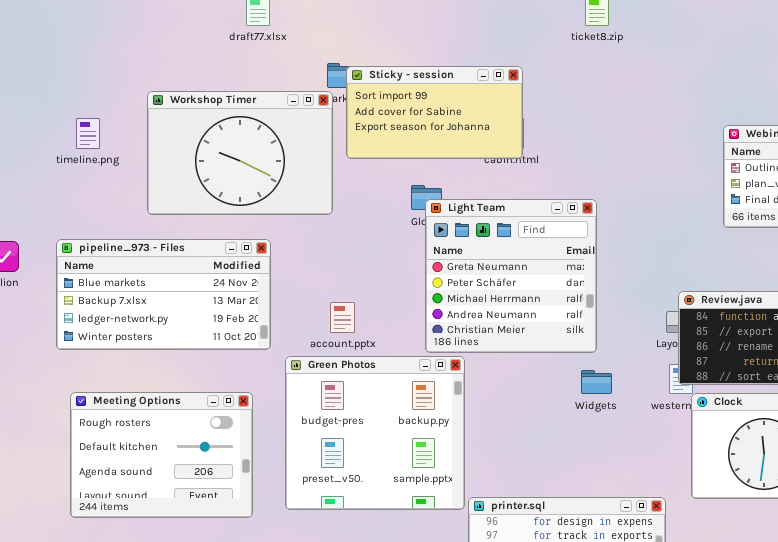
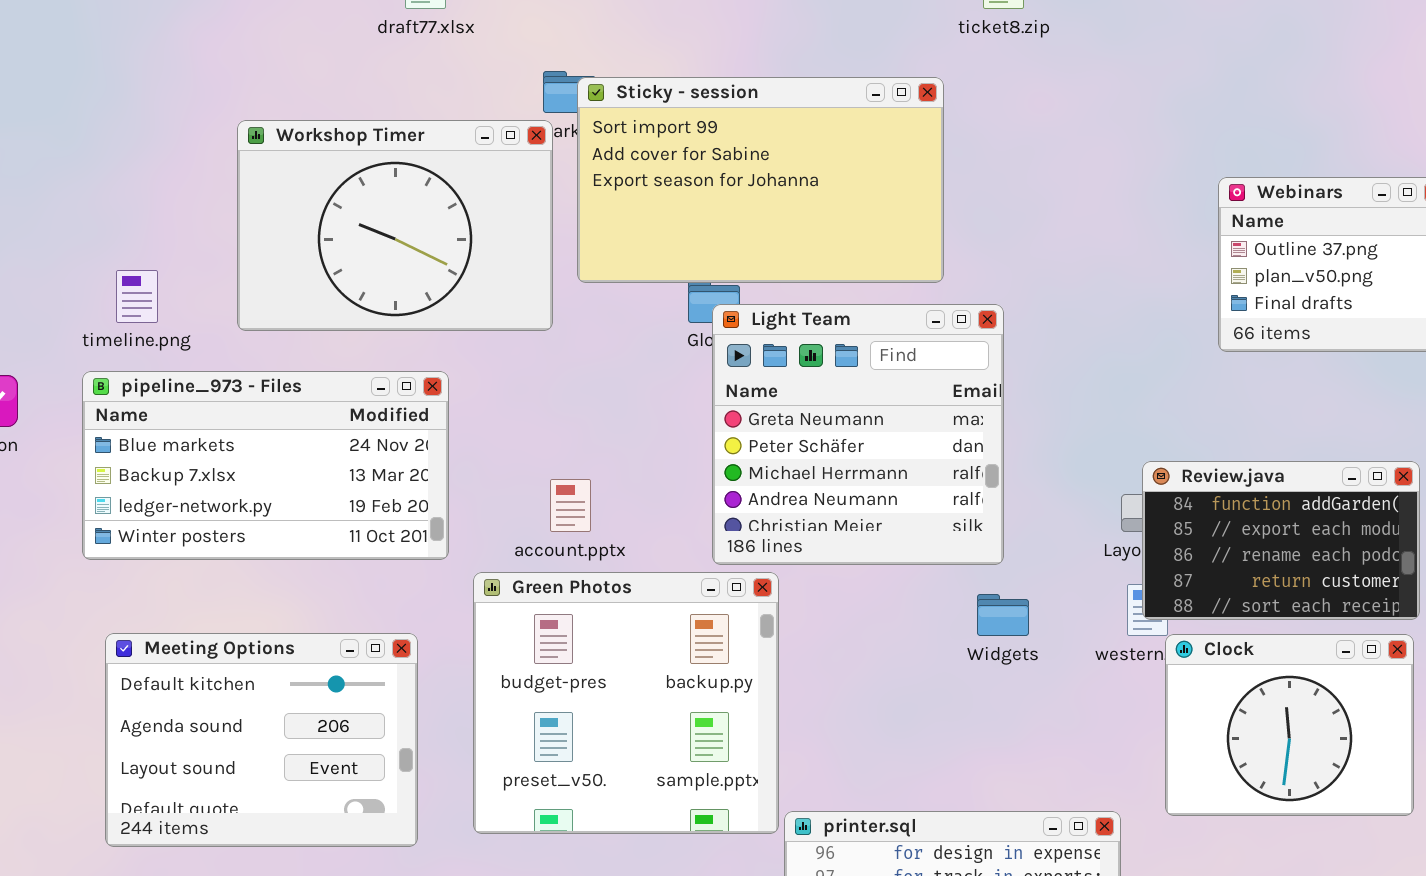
Sticky - session: [346,66,523,159] -> [577,77,944,283], resized
timeline.png: [76,118,100,149] -> [116,270,158,323], moved
Meeting Options: [70,392,253,518] -> [105,633,418,847], scrolled down 1 row

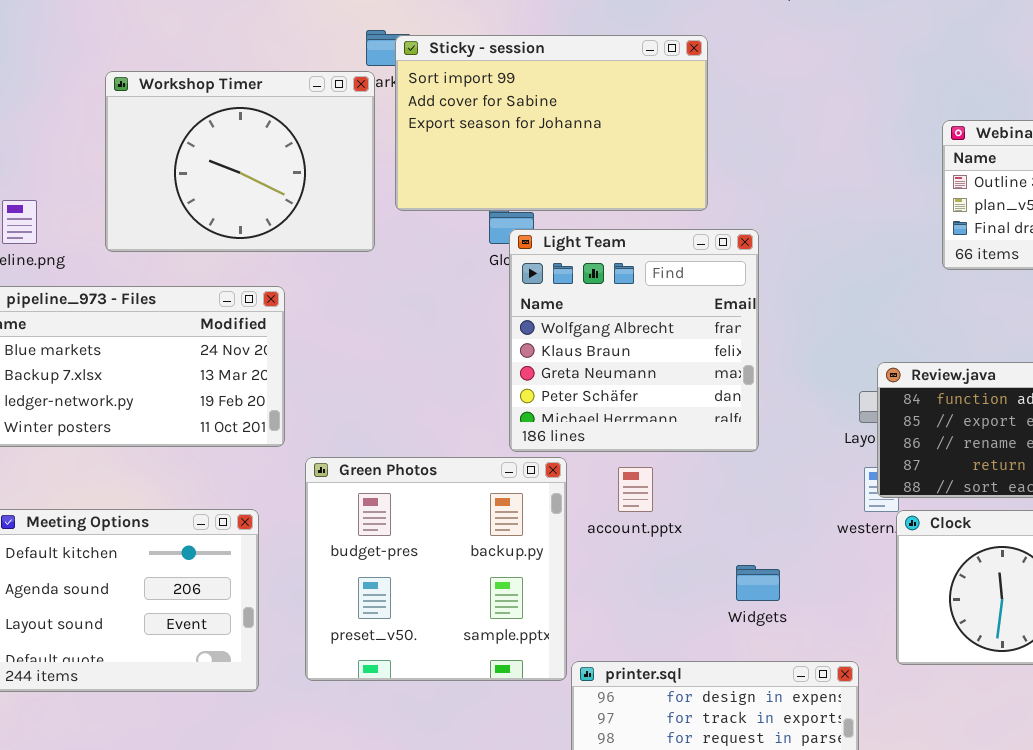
Light Team: [712,304,1004,565] -> [509,229,759,452], scrolled up 2 rows
account.pptx: [550,479,591,532] -> [618,467,653,512], moved
Widgets: [977,594,1029,636] -> [736,565,780,601], moved

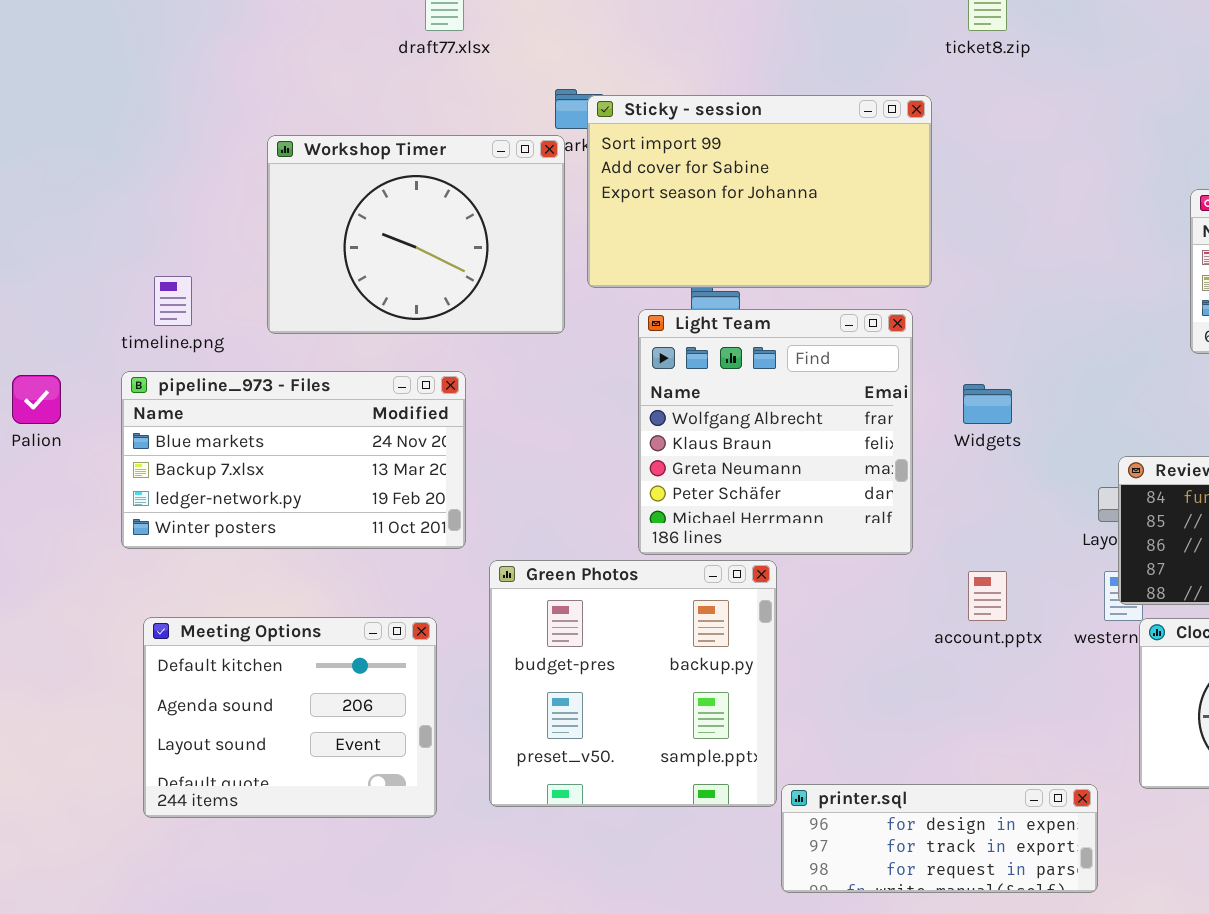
Light Team: [509,229,759,452] -> [638,309,913,555], moved
account.pptx: [618,467,653,512] -> [968,571,1007,621], moved
Widgets: [736,565,780,601] -> [963,384,1012,424], moved

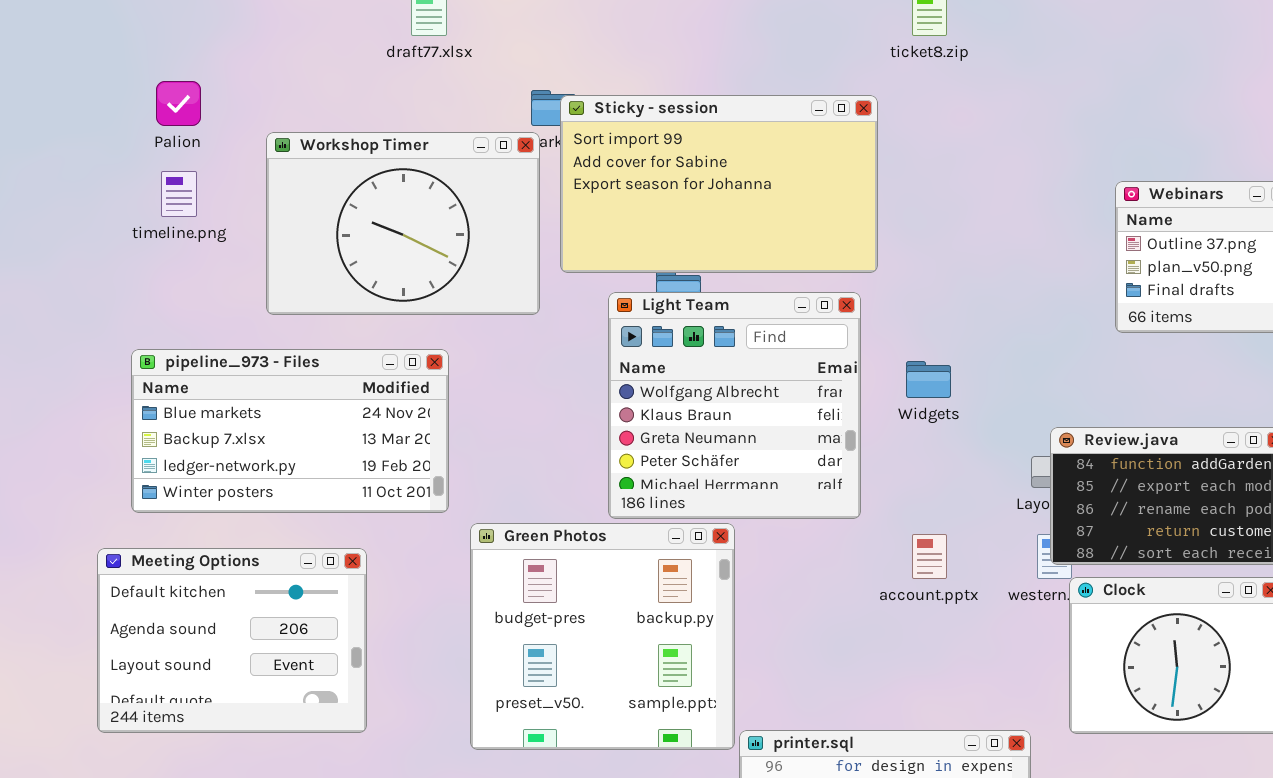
timeline.png: [154,276,192,326] -> [161,171,197,217], moved
Palion: [12,375,61,424] -> [156,81,201,126], moved
Meeting Options: [143,617,437,818] -> [97,548,367,733], moved

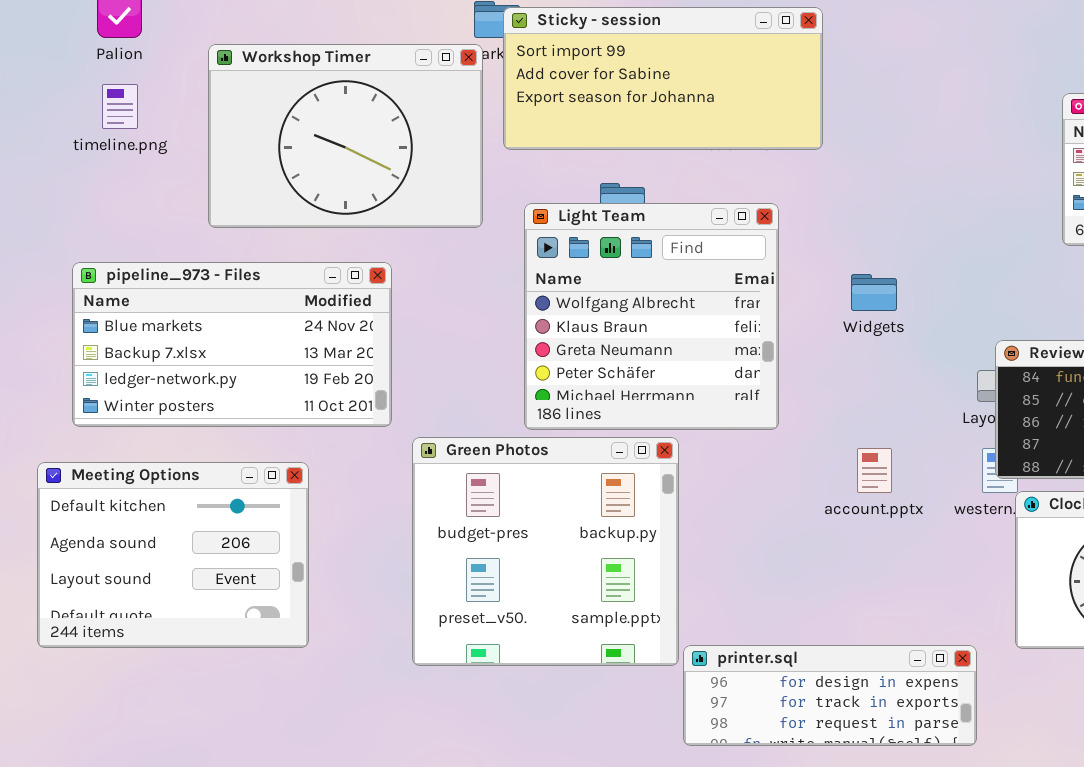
Sticky - session: [560,95,878,273] -> [503,7,823,150], resized
Light Team: [608,292,861,519] -> [524,203,779,430], moved

